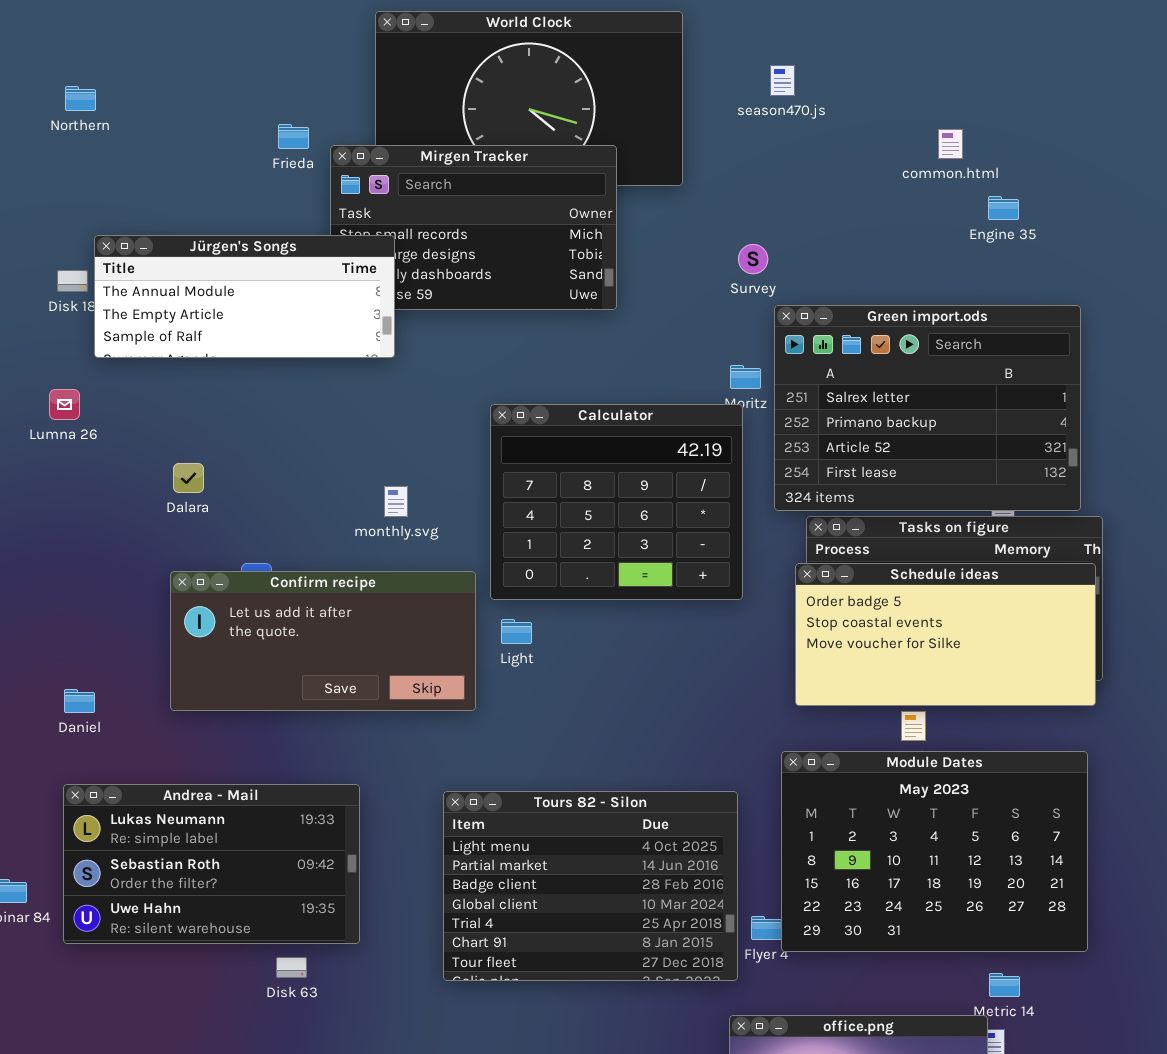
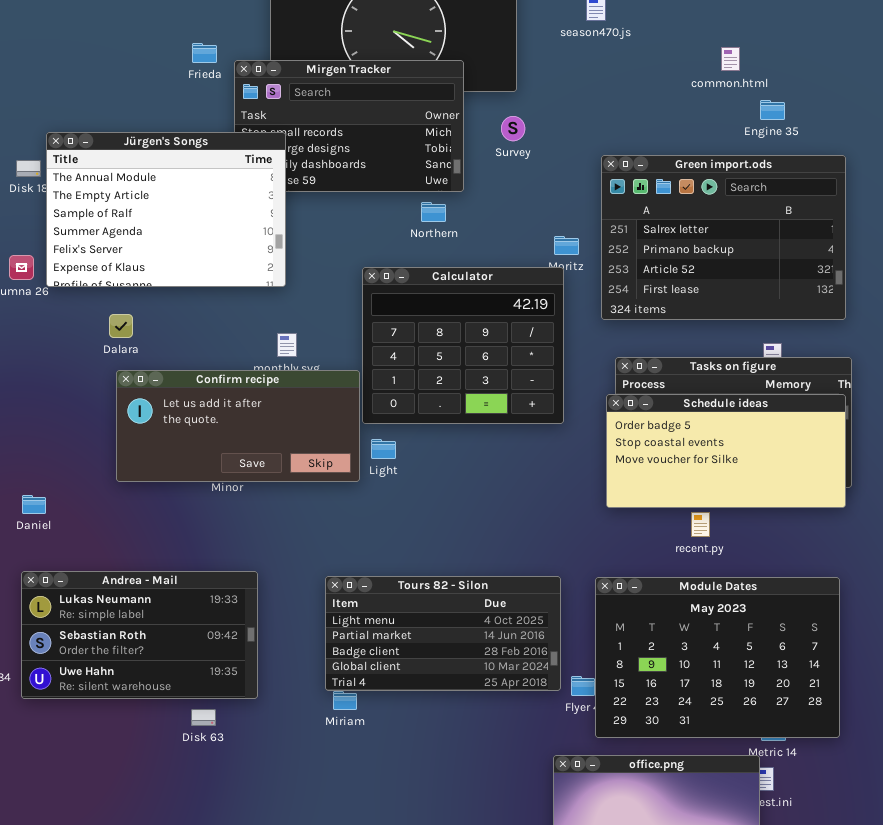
Northern: [65,86,96,111] -> [421,202,446,222], moved
Jürgen's Songs: [94,235,395,358] -> [46,132,286,287], resized
Survey: [738,244,768,274] -> [501,116,525,141], moved
Green import.ods: [774,305,1081,511] -> [601,155,846,320], moved
Confirm recipe: [170,571,476,711] -> [116,370,360,482], moved
Module Dates: [781,751,1088,952] -> [595,577,840,738], moved
Tours 82 - Silon: [443,791,738,981] -> [325,576,561,691], resized

